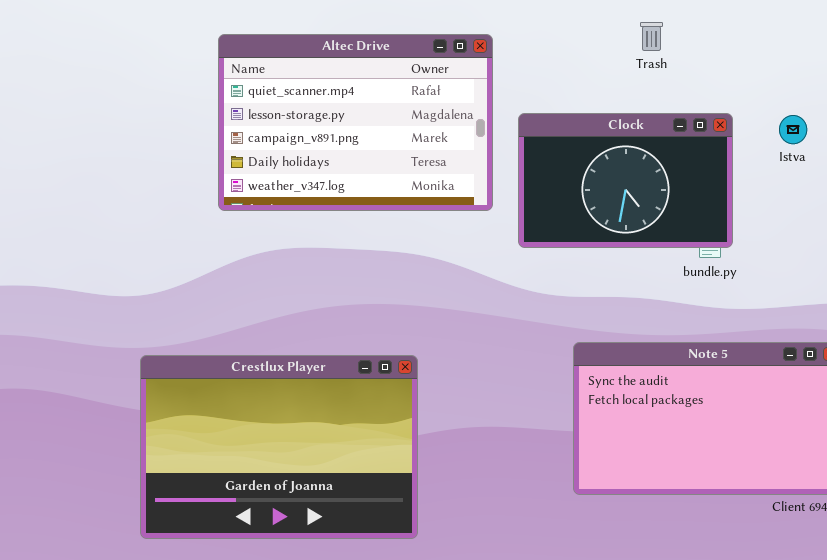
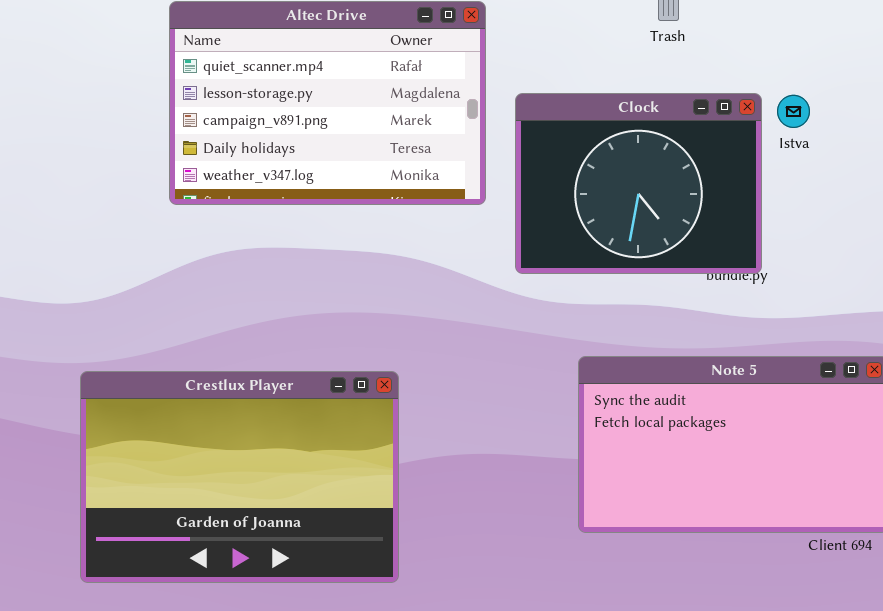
Clock: [518,113,733,248] -> [515,93,762,274], resized
Istva: [779,115,807,144] -> [777,95,810,128], moved

